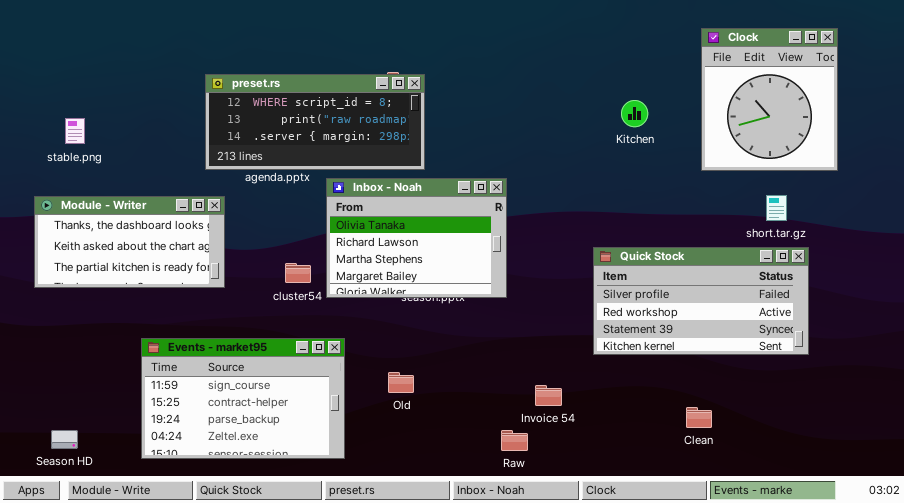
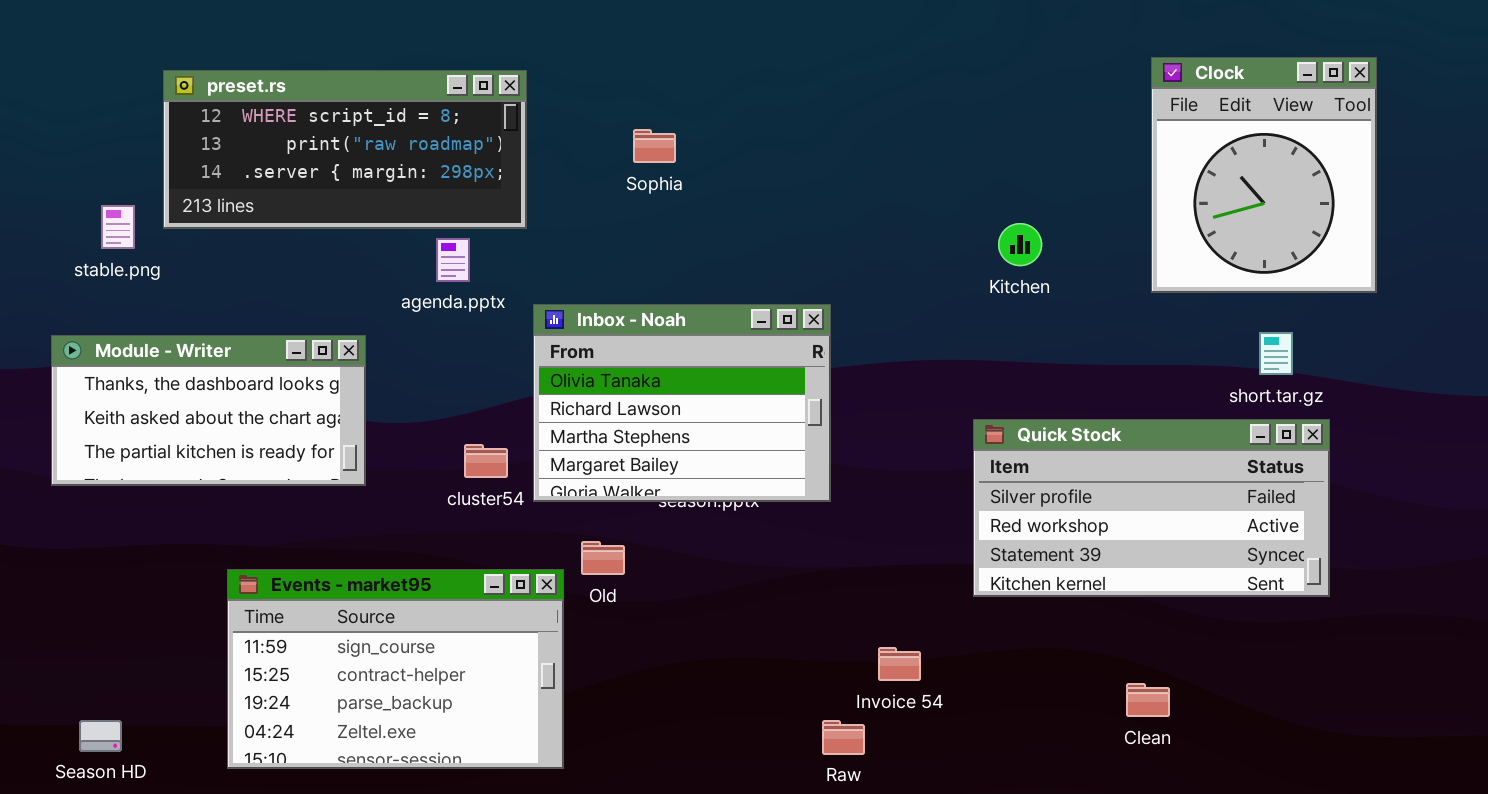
preset.rs: [205,74,425,170] -> [163,70,527,229], moved
Kitchen: [621,100,648,127] -> [998,223,1042,266], moved
Old: [388,372,414,393] -> [581,541,625,575], moved

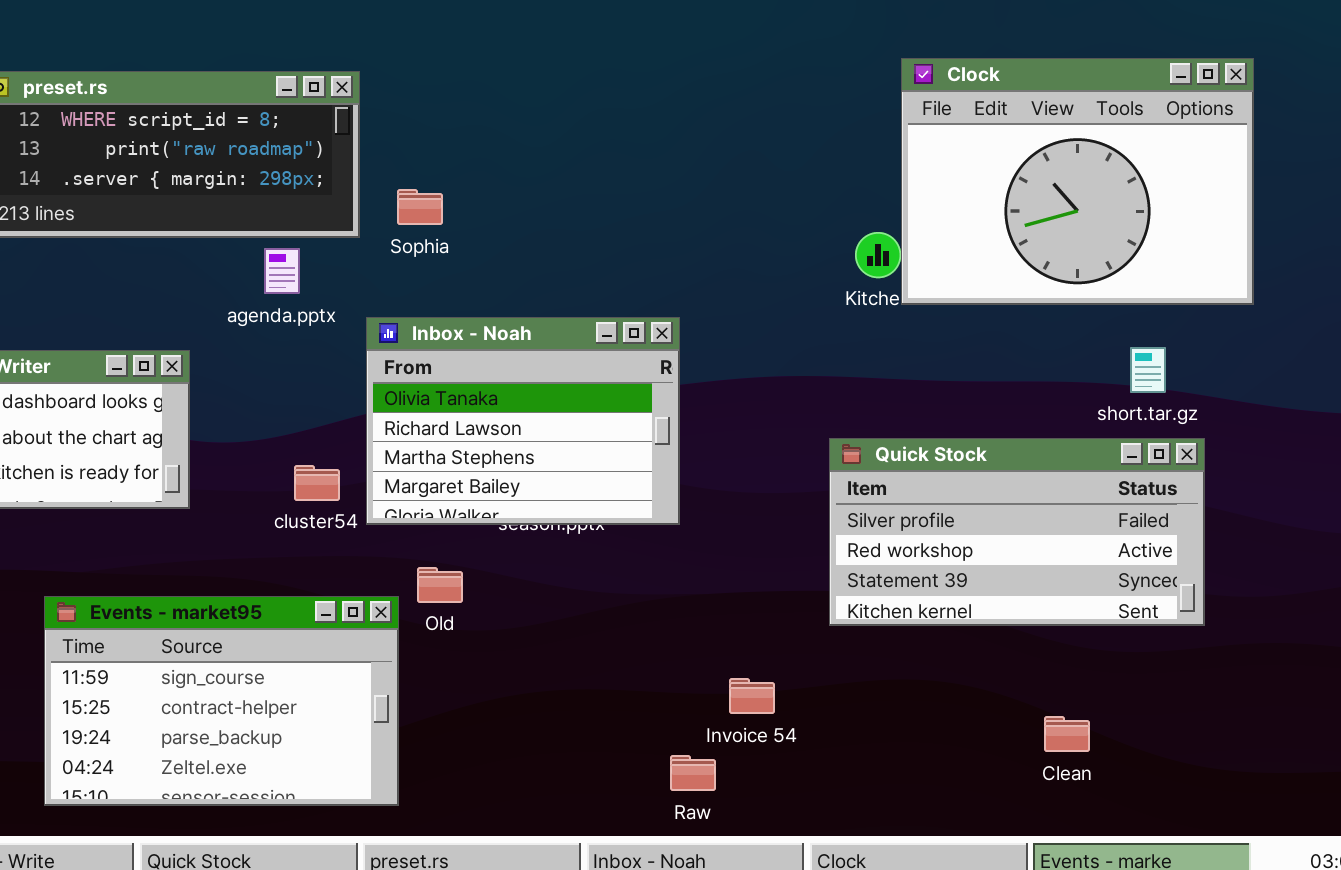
Clock: [1151,57,1377,293] -> [901,58,1254,305], resized
Sophia: [633,129,676,163] -> [397,189,443,225], moved
Clean: [1126,683,1170,717] -> [1044,716,1090,752], moved

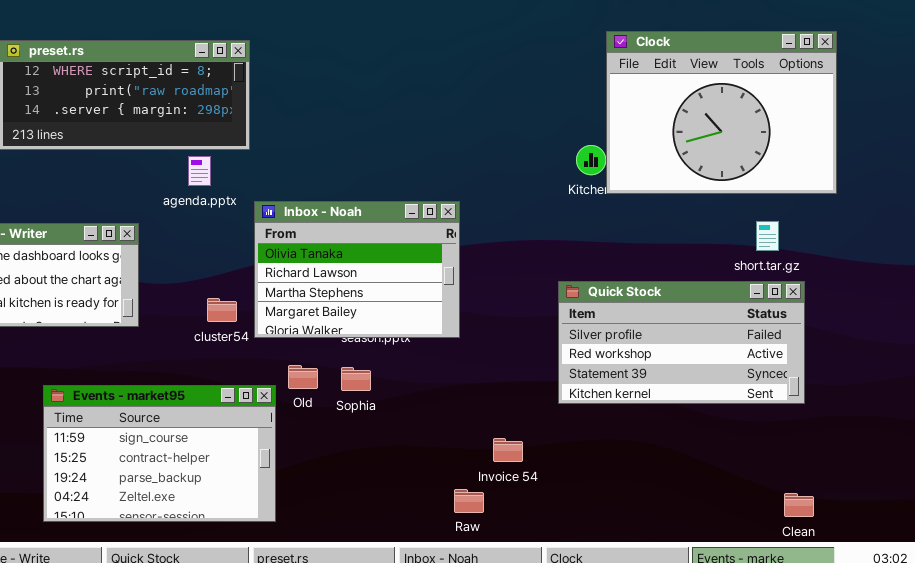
Sophia: [397,189,443,225] -> [341,367,371,391], moved
Clean: [1044,716,1090,752] -> [784,493,814,517], moved

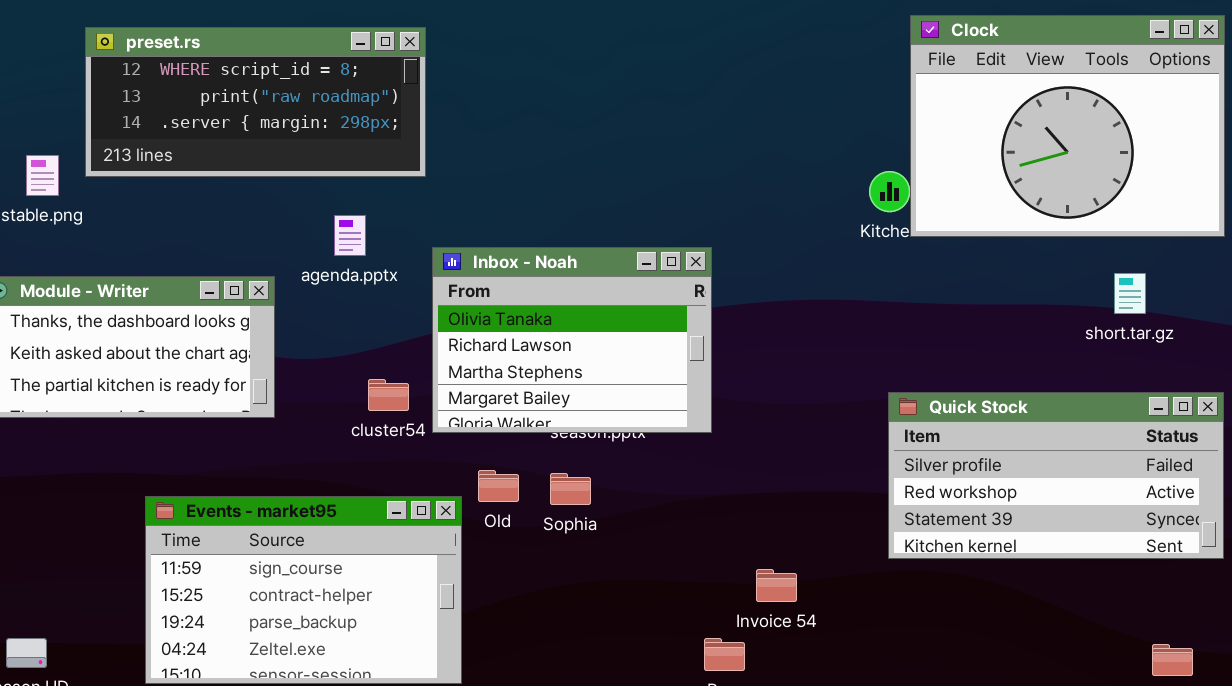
agenda.pptx: [188,156,211,186] -> [334,215,366,256], moved
Quick Stock: [558,281,805,404] -> [888,392,1224,559], moved

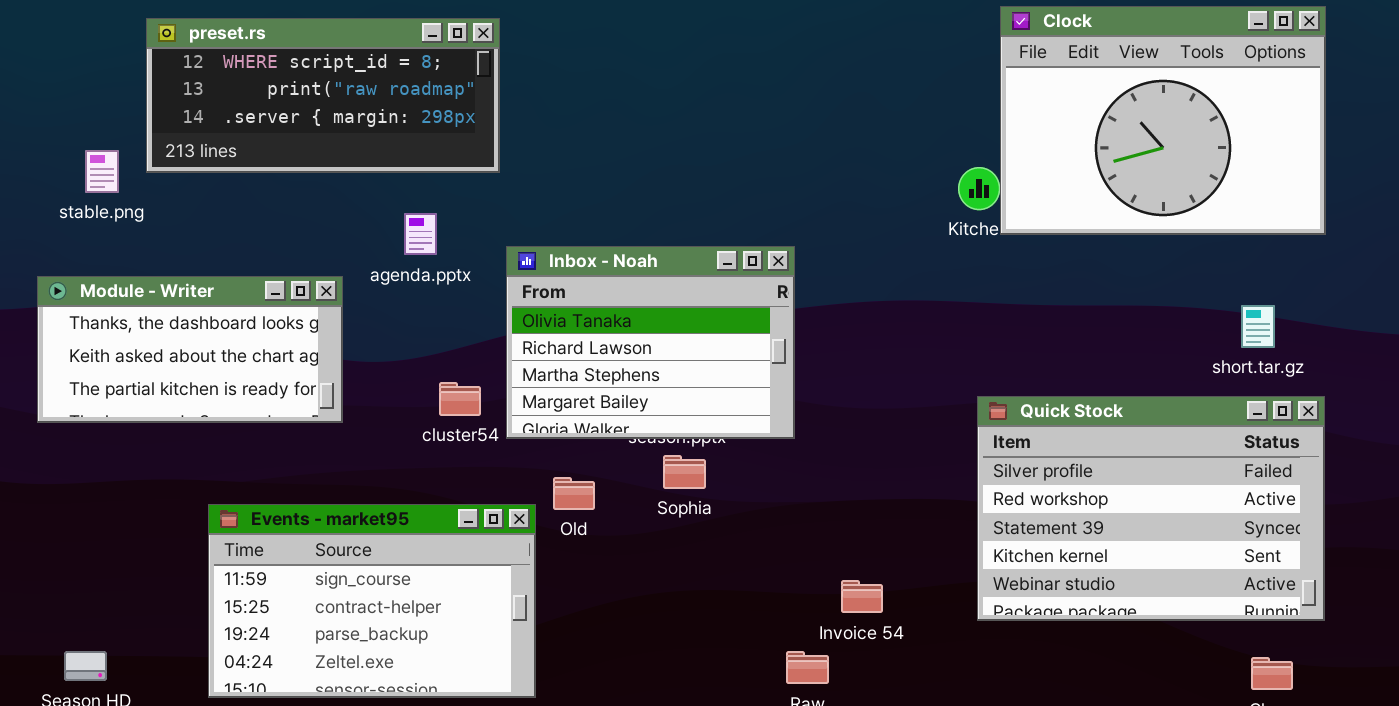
short.tar.gz: [1114,273,1146,314] -> [1241,305,1275,348], moved
Quick Stock: [888,392,1224,559] -> [977,396,1325,621], resized
Sophia: [550,473,591,505] -> [663,455,706,489], moved

